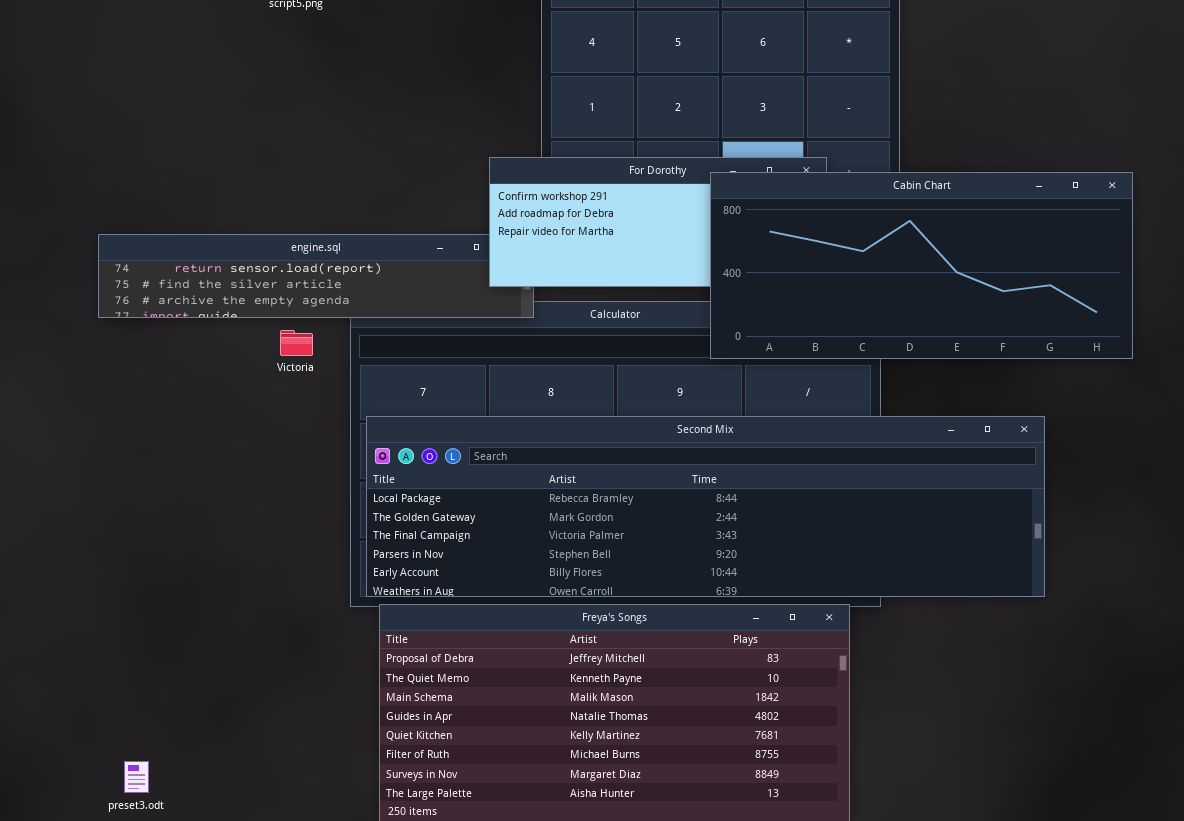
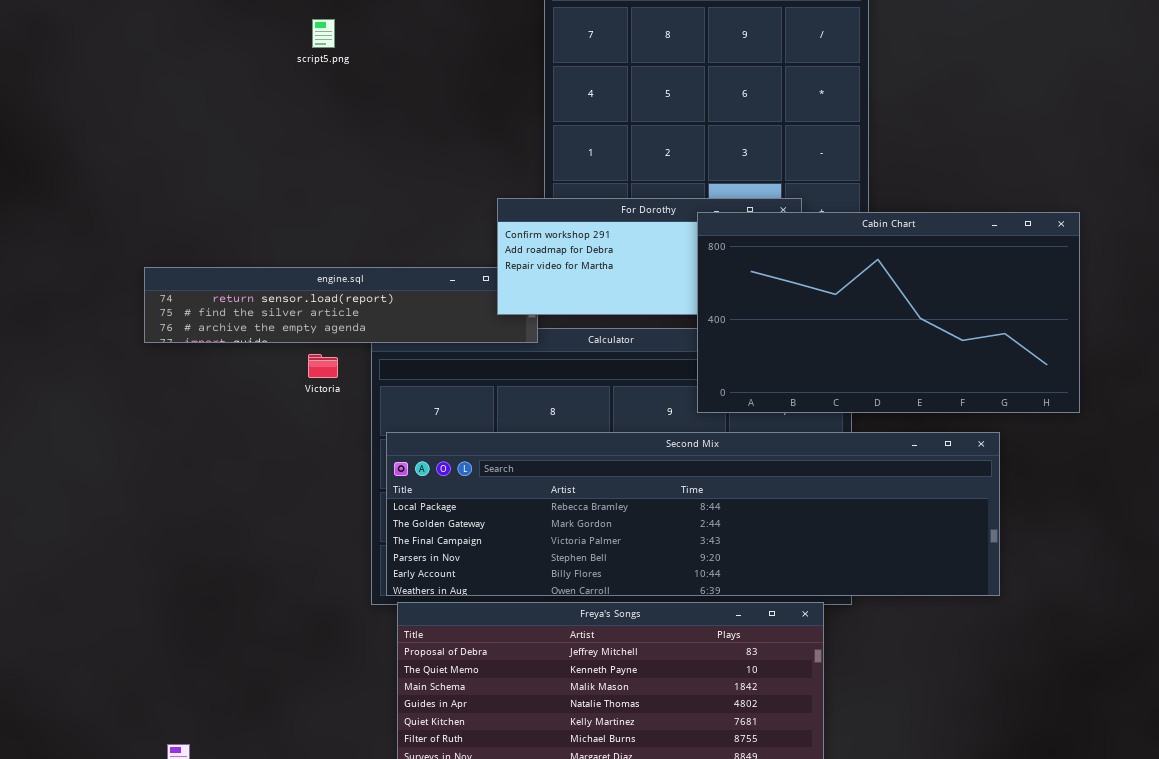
Cabin Chart: [710,172,1133,359] -> [697,212,1080,413], resized

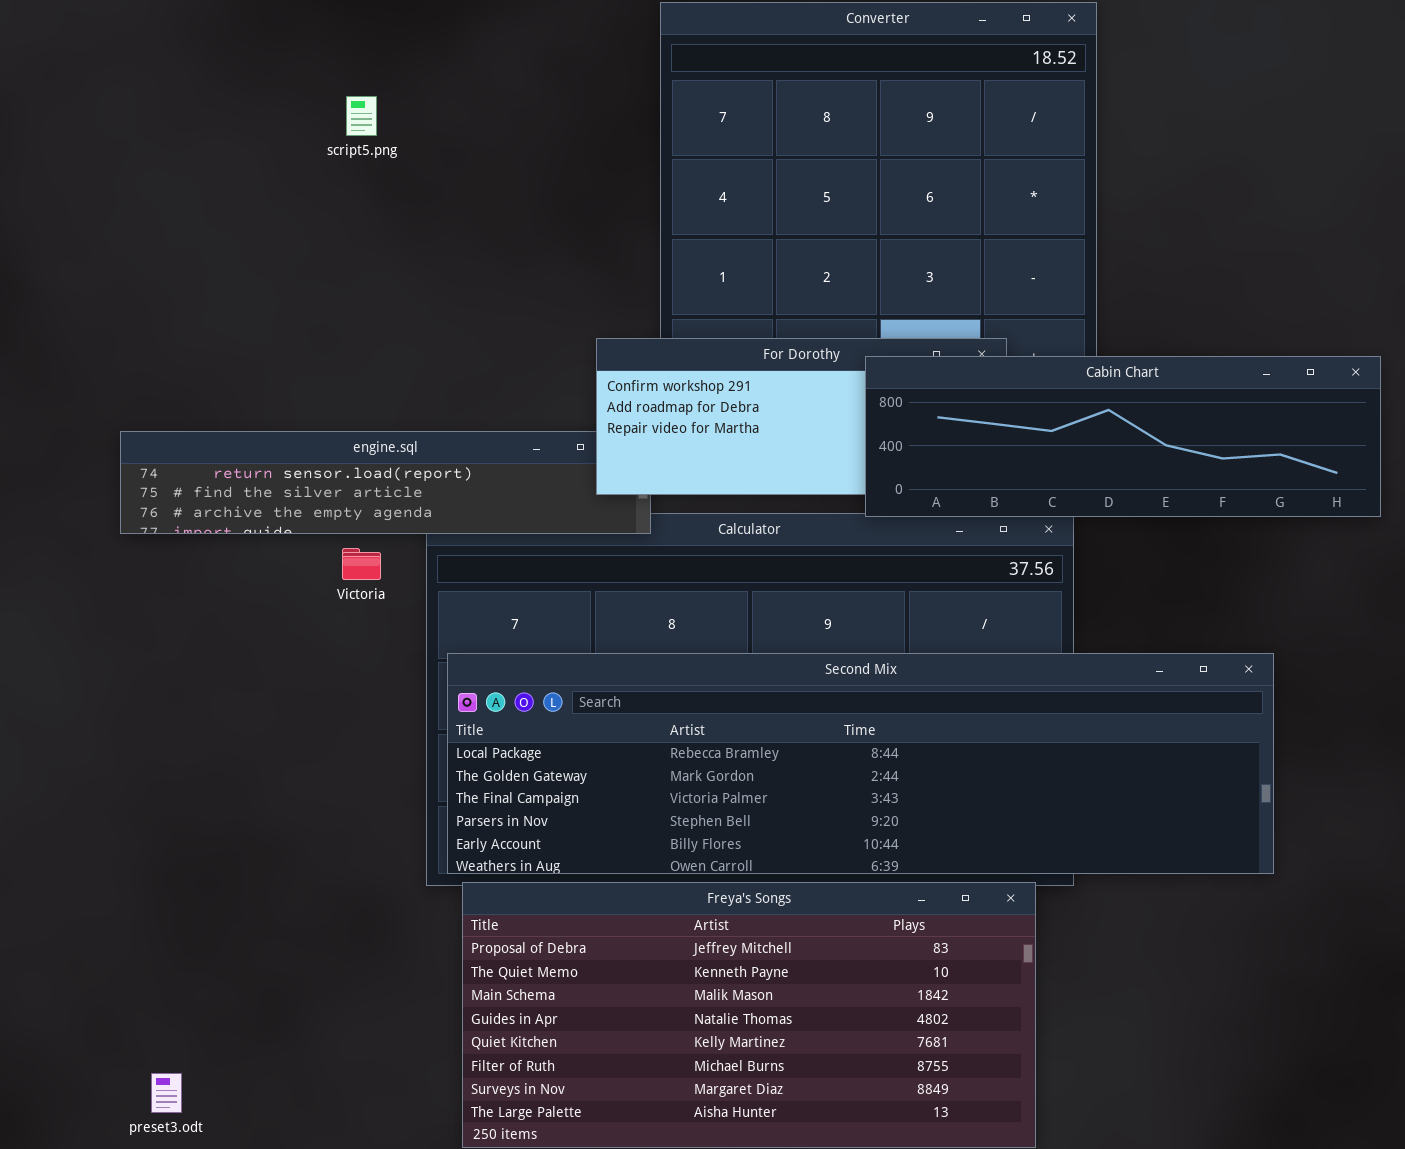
Cabin Chart: [697,212,1080,413] -> [865,356,1381,517], resized

